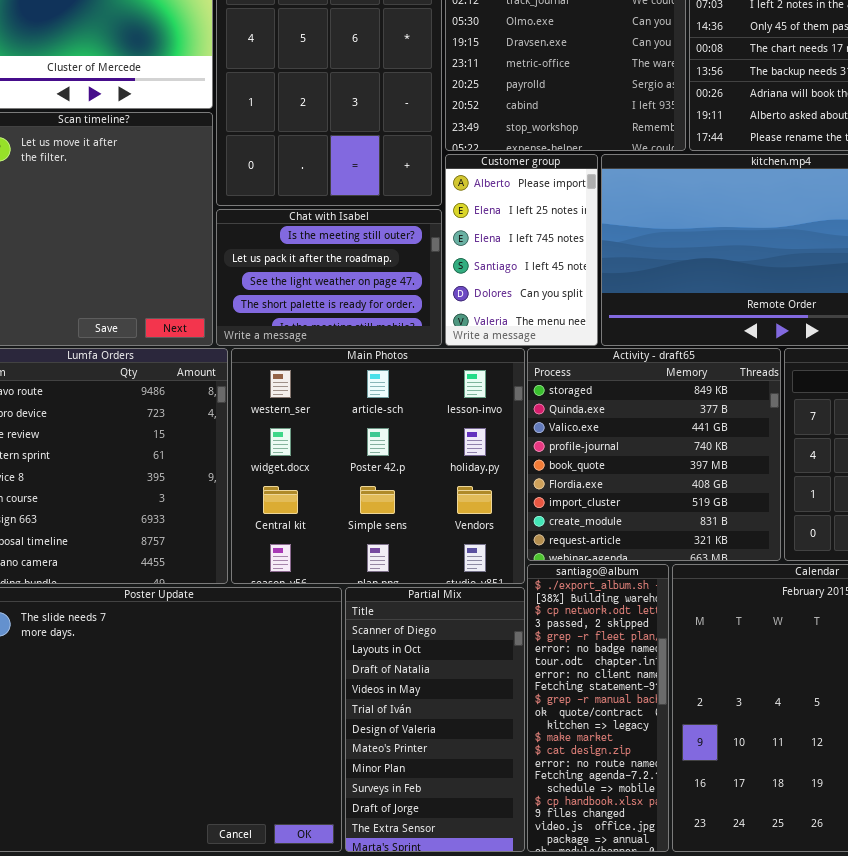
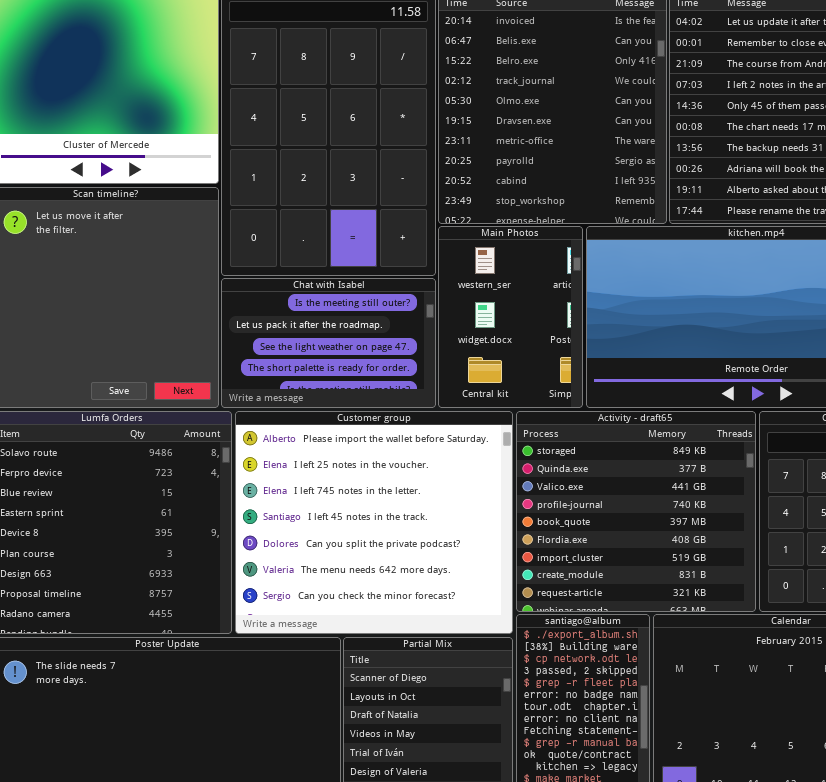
Customer group: [445,154,598,346] -> [235,411,513,634], moved, resized
Main Photos: [231,348,525,584] -> [438,226,583,408], moved, resized

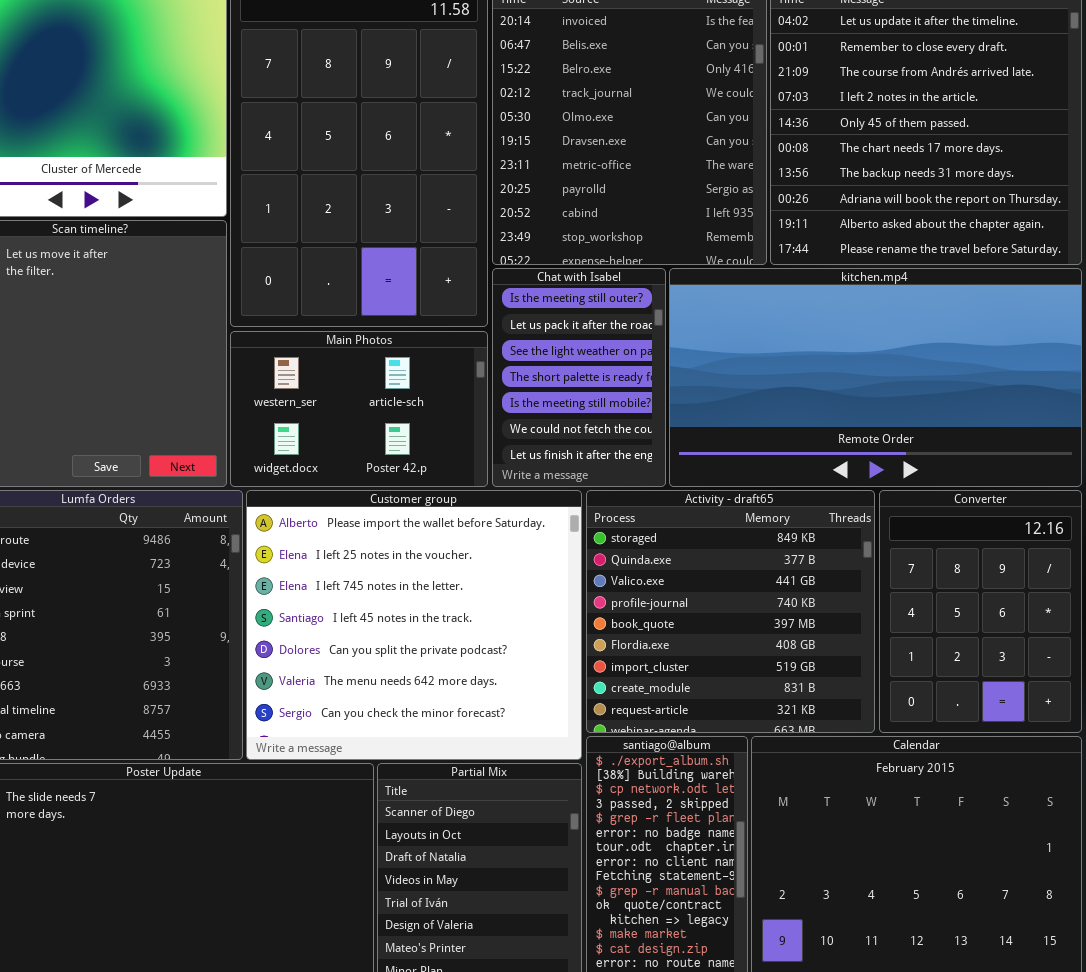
Main Photos: [438,226,583,408] -> [230,331,488,487], moved, resized
Chat with Isabel: [221,278,436,408] -> [492,268,666,487], moved, resized

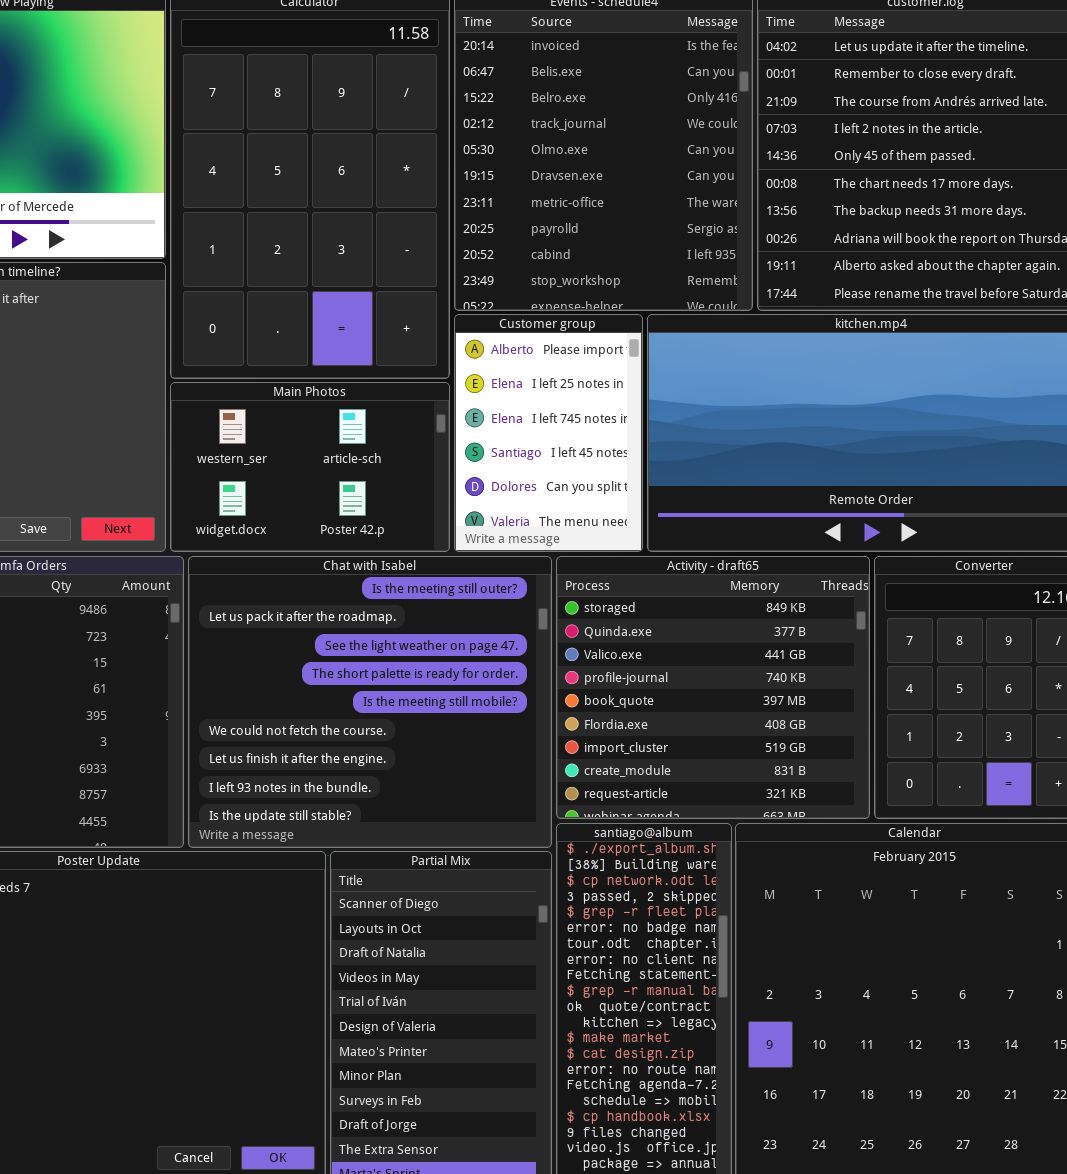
Chat with Isabel: [492,268,666,487] -> [188,556,552,848], moved, resized
Customer group: [246,490,582,760] -> [454,314,643,552], moved, resized

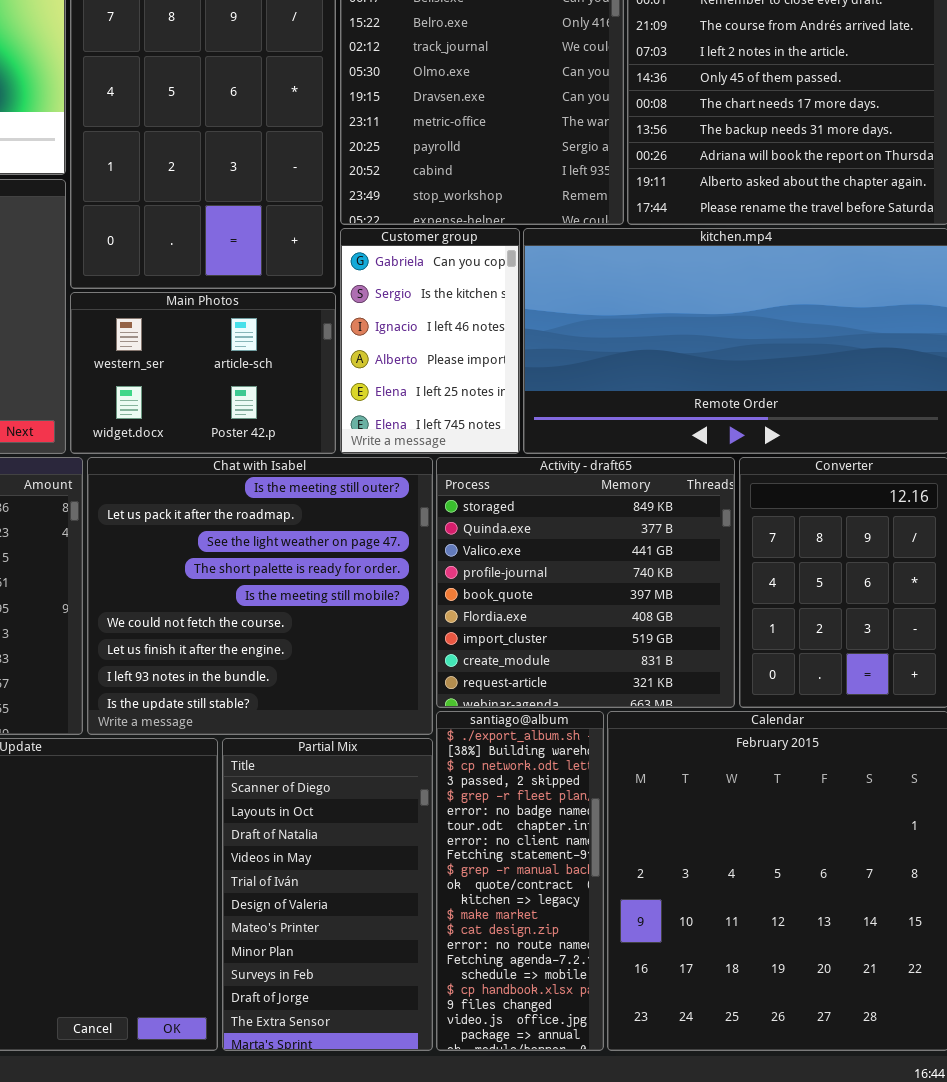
Customer group: [454,314,643,552] -> [340,228,520,454], scrolled up 3 rows

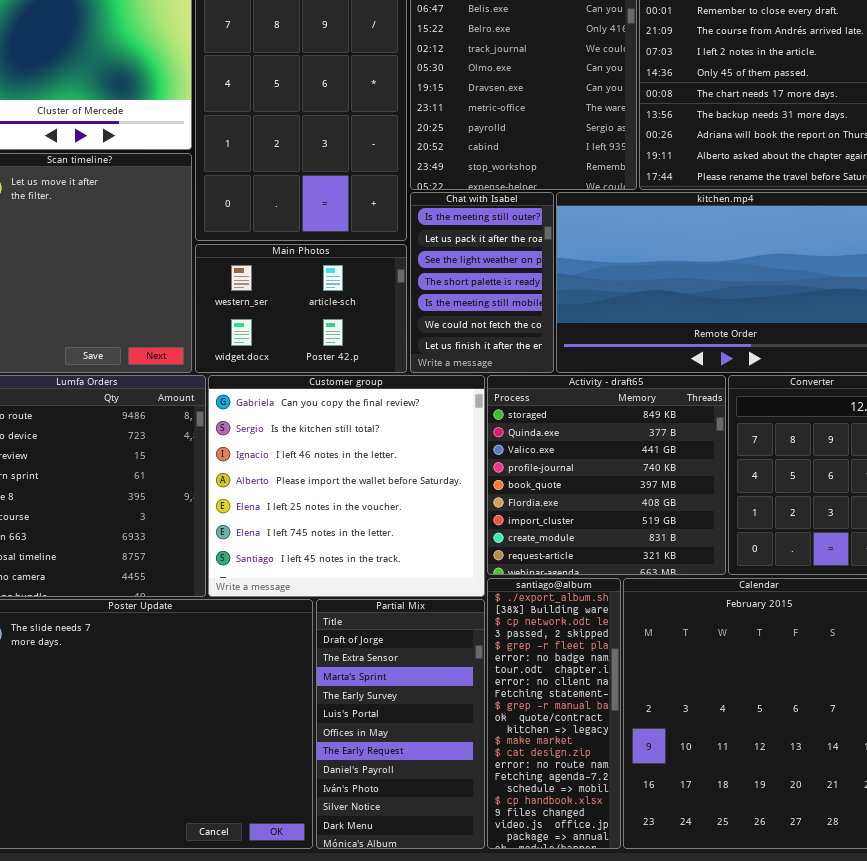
Customer group: [340,228,520,454] -> [208,375,485,597], moved, resized
Chat with Isabel: [87,457,433,735] -> [410,192,554,373], moved, resized
Partial Mix: [222,738,433,1051] -> [316,599,485,849], scrolled down 9 rows

